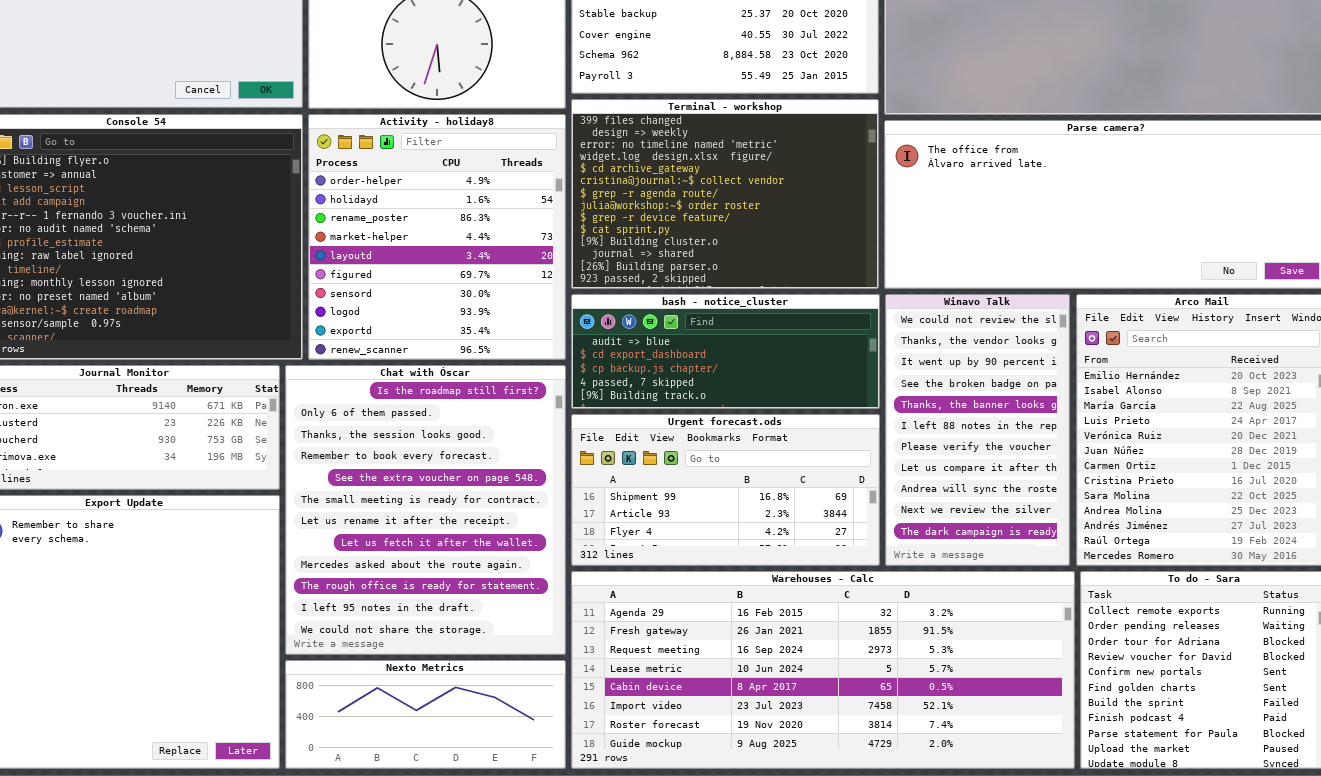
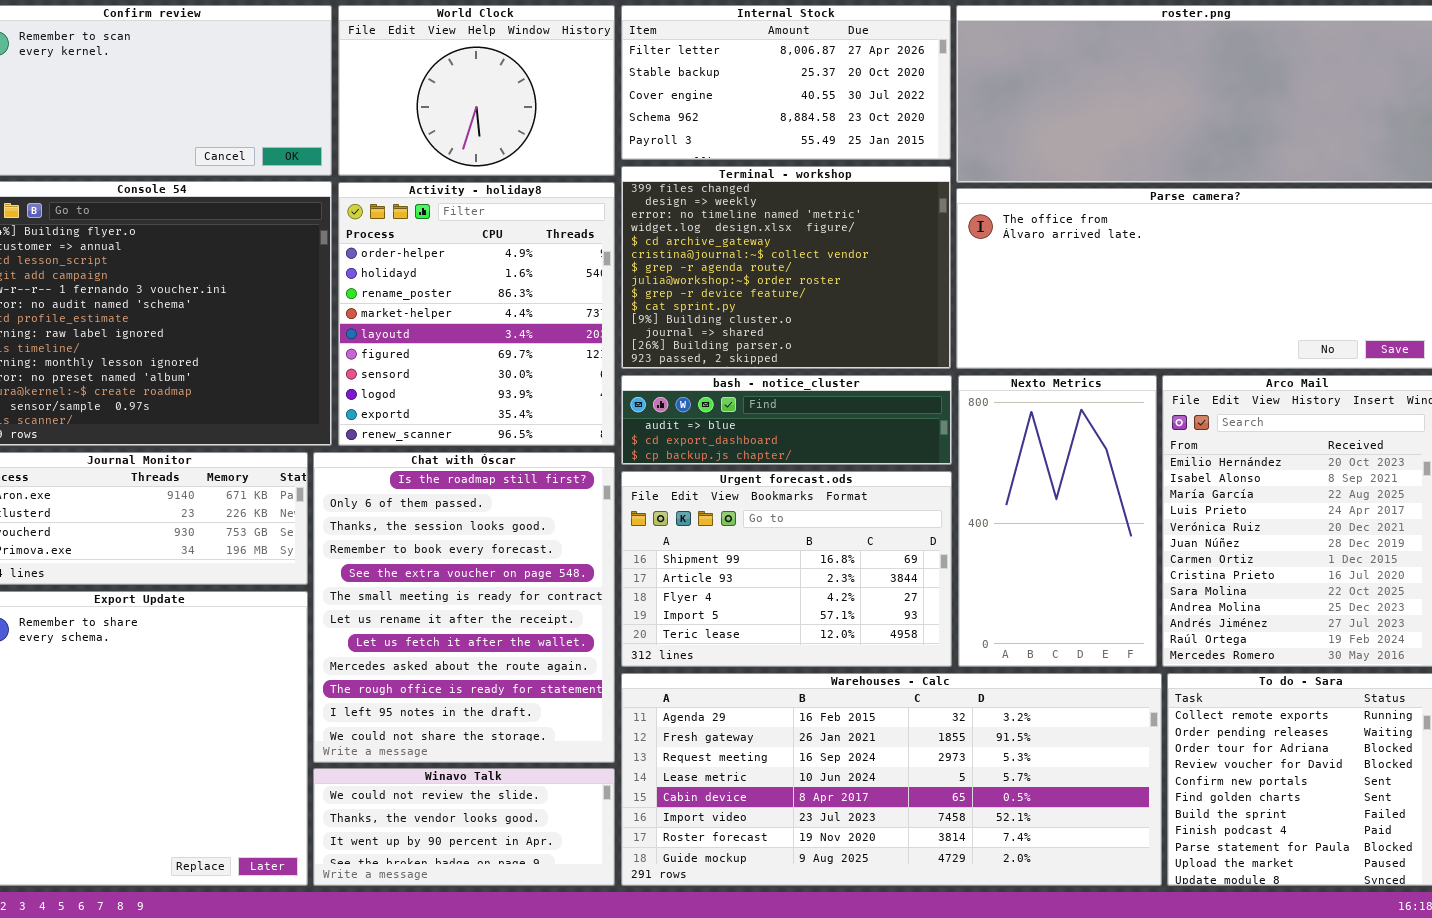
bash - notice_cluster: [571,294,880,409] -> [621,375,952,465], resized
Winavo Talk: [885,294,1070,566] -> [313,768,615,886], moved, resized
Urgent forecast.ods: [571,414,880,566] -> [621,471,952,667], resized
Nexto Metrics: [285,660,566,769] -> [958,375,1157,667], moved, resized

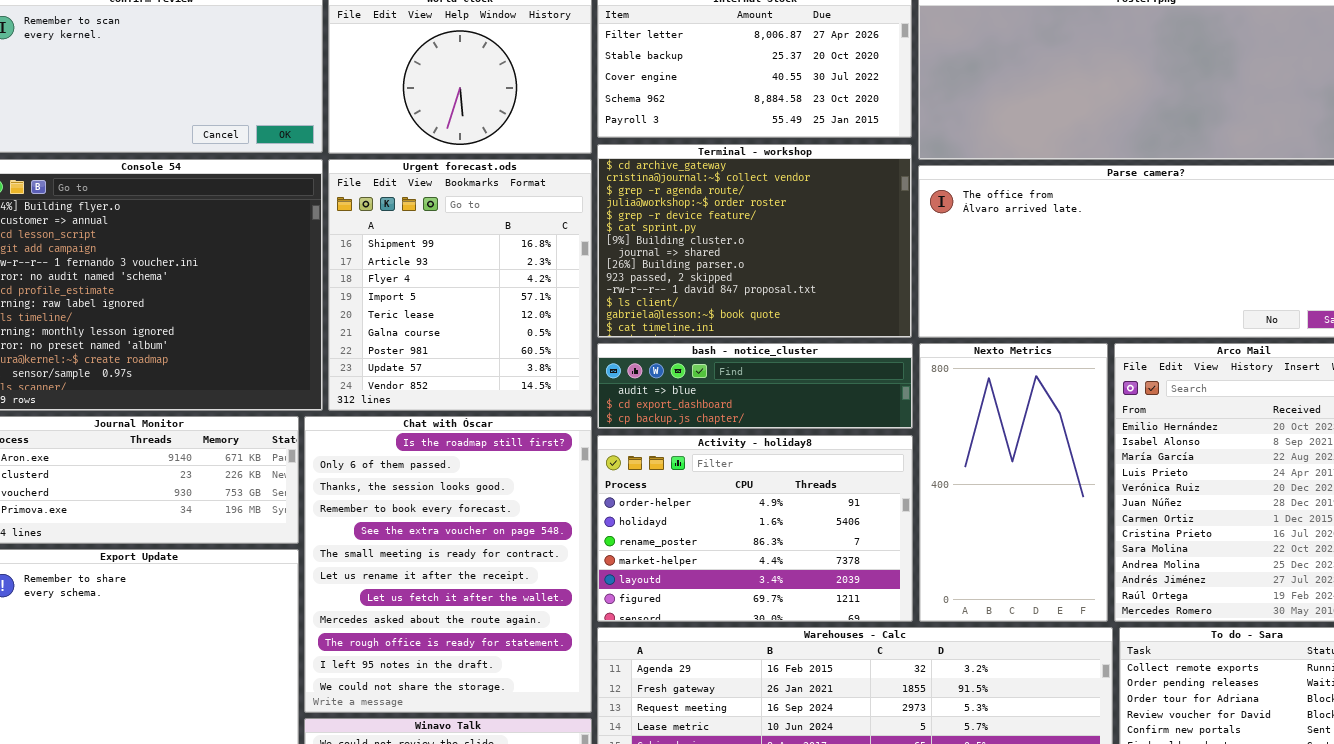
Terminal - workshop: [621,166,951,369] -> [597,144,912,338], scrolled down 4 rows
Activity - holiday8: [338,182,615,446] -> [597,435,913,622], moved, resized
Urgent forecast.ods: [621,471,952,667] -> [328,159,592,411], moved, resized

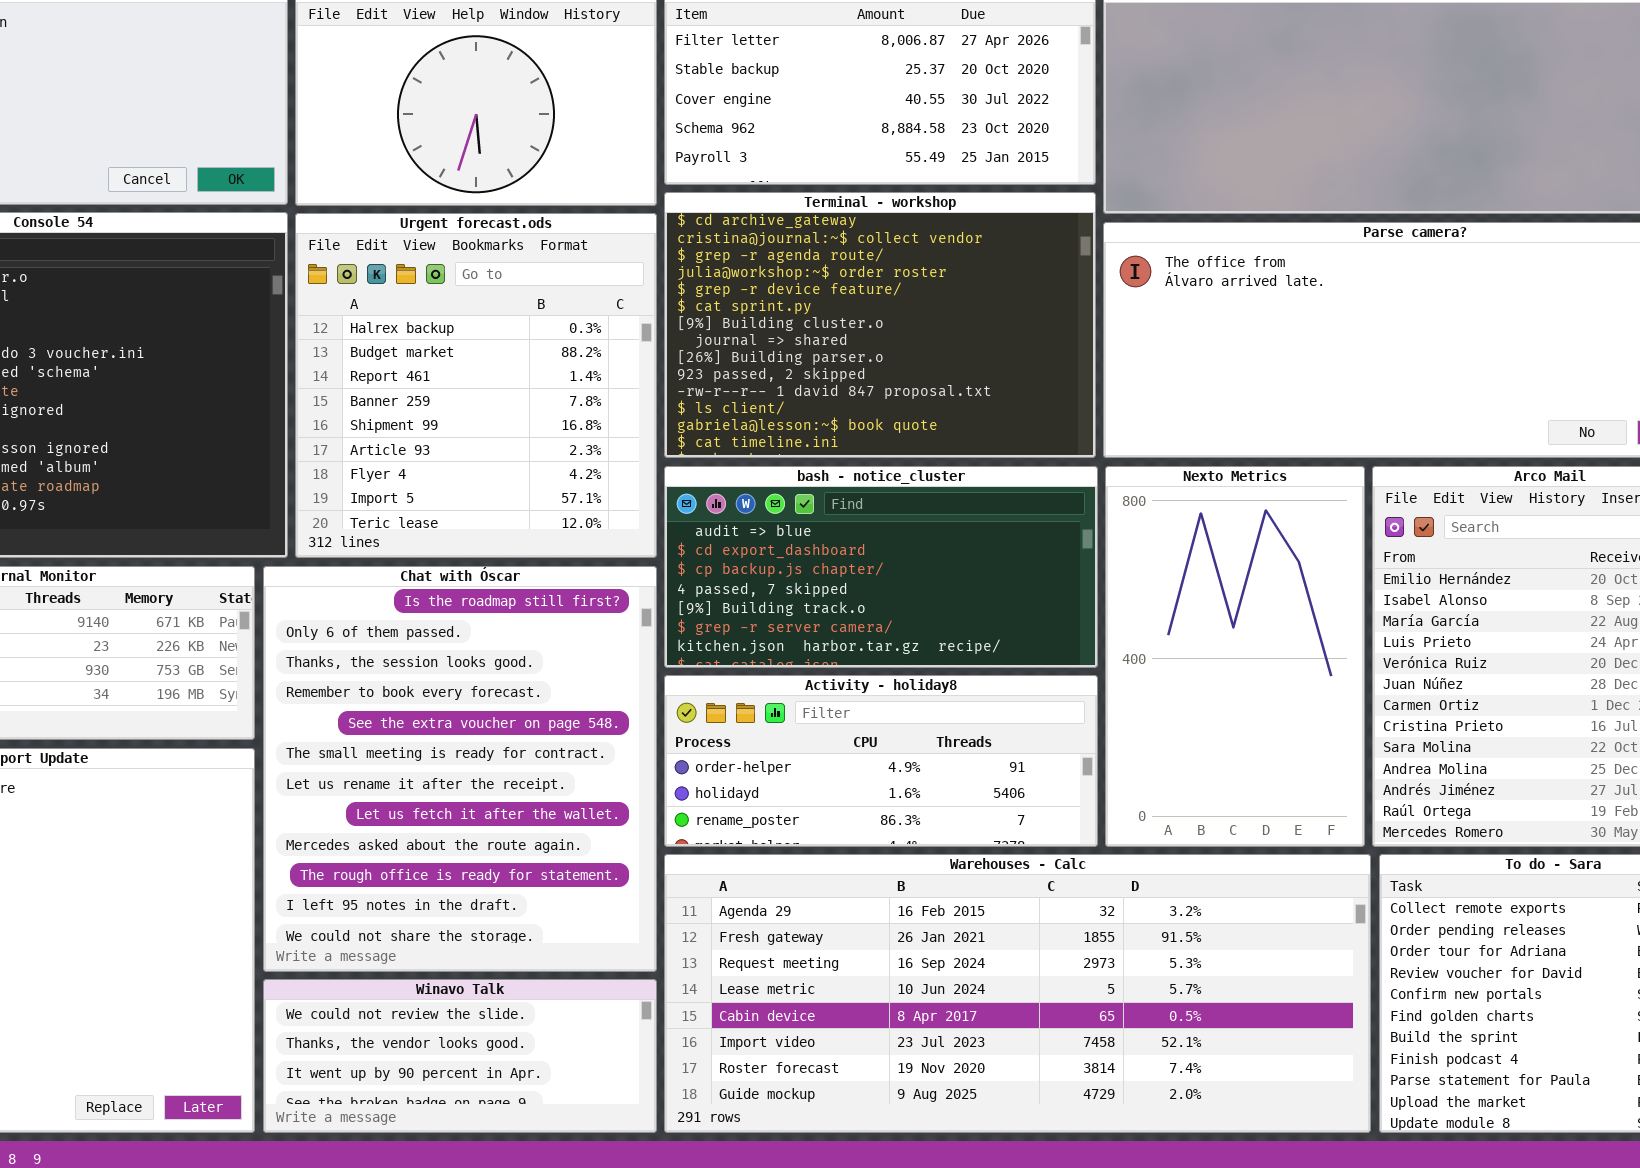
Urgent forecast.ods: [328,159,592,411] -> [295,213,657,558], scrolled up 4 rows
bash - notice_cluster: [597,343,913,429] -> [664,466,1098,668], resized
Activity - holiday8: [597,435,913,622] -> [664,675,1098,847], resized

